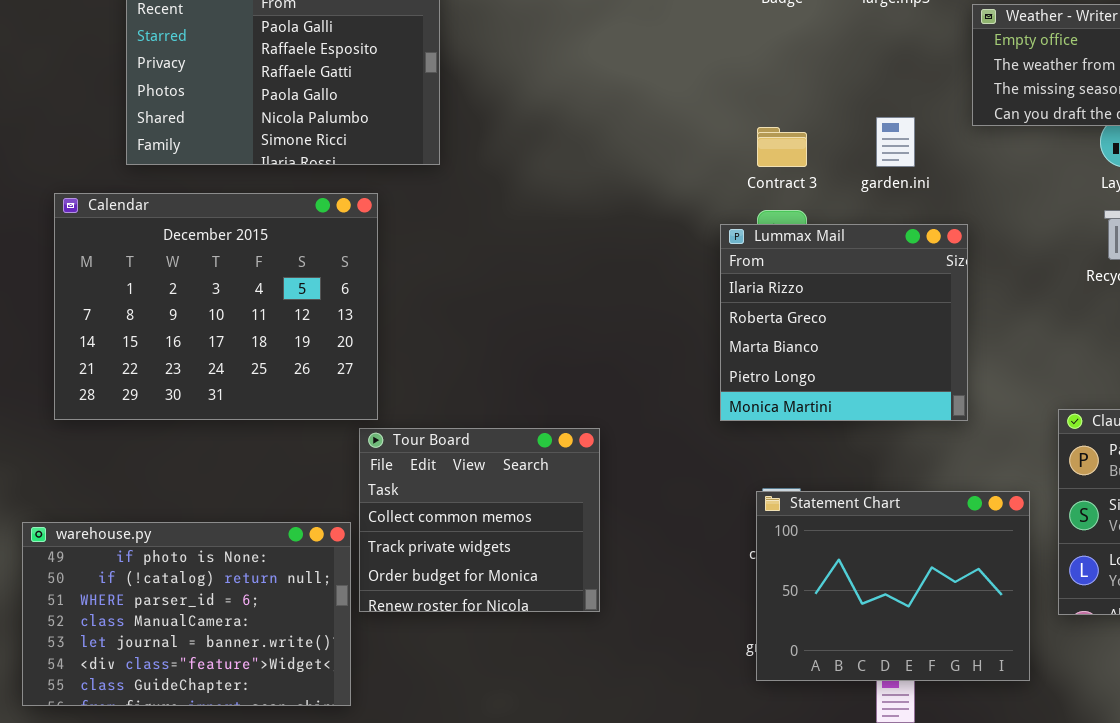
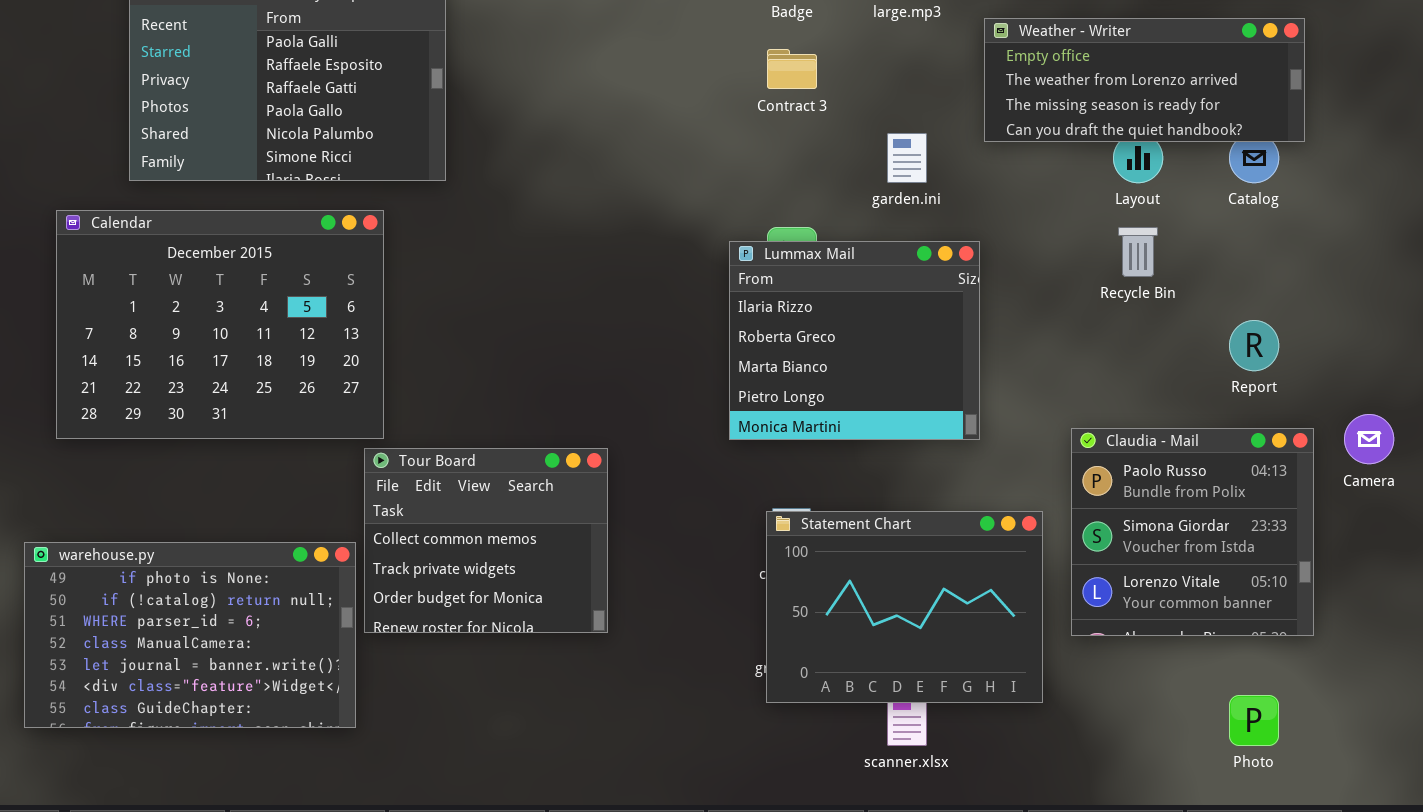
Contract 3: [757,127,807,167] -> [767,49,817,89], moved

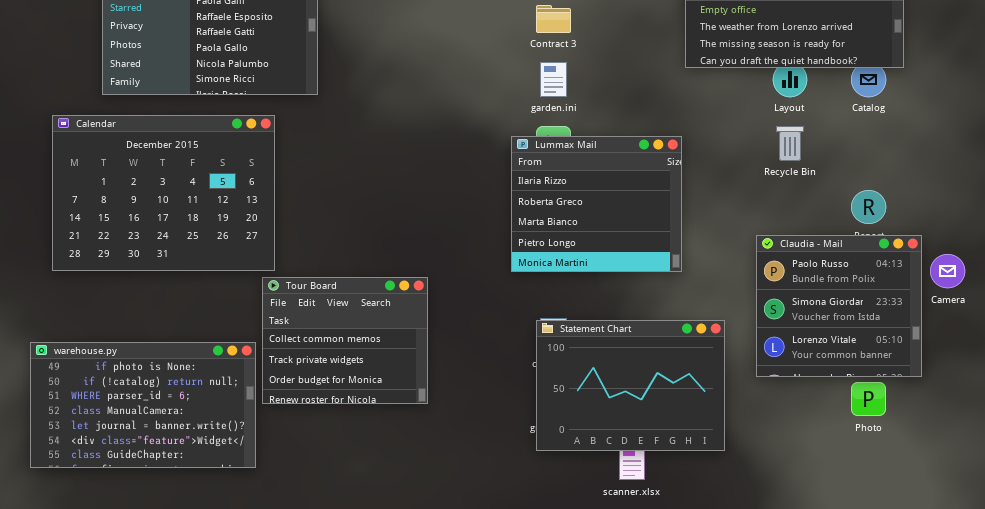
garden.ini: [887,133,927,183] -> [540,62,567,97], moved
Claudia - Mail: [1071,428,1314,636] -> [756,235,922,377], moved
Photo: [1229,695,1279,746] -> [851,382,886,416], moved

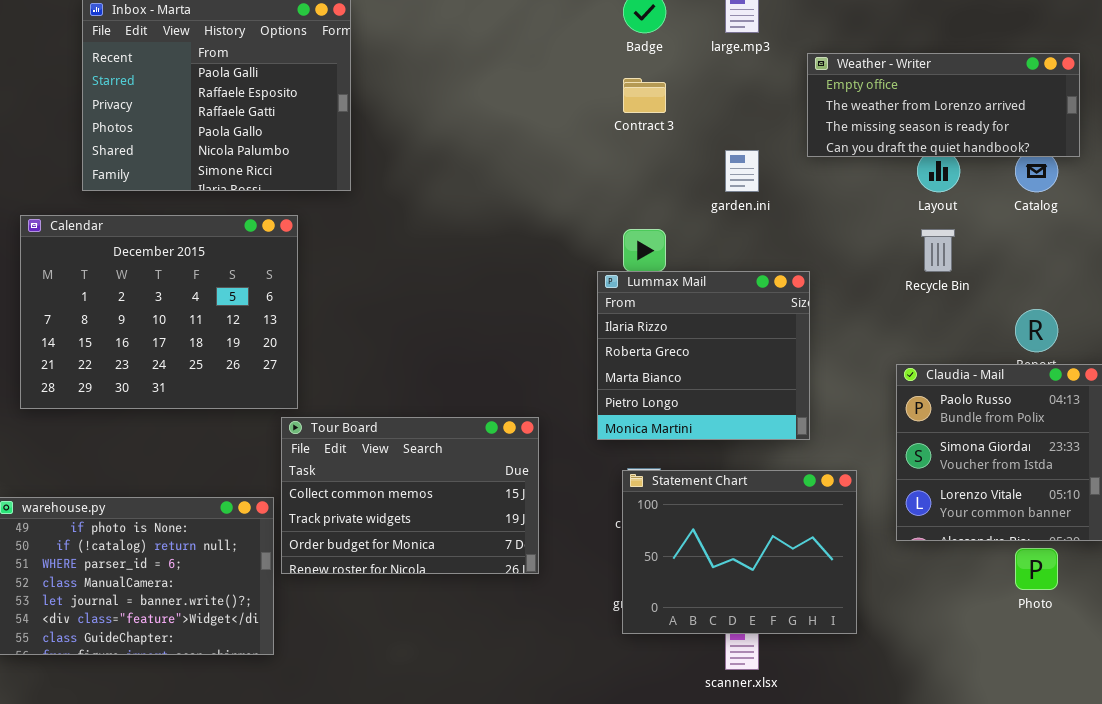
garden.ini: [540,62,567,97] -> [725,150,759,192], moved
Lummax Mail: [511,136,682,272] -> [597,271,810,440], moved
Tour Board: [262,277,428,404] -> [281,417,539,574], resized

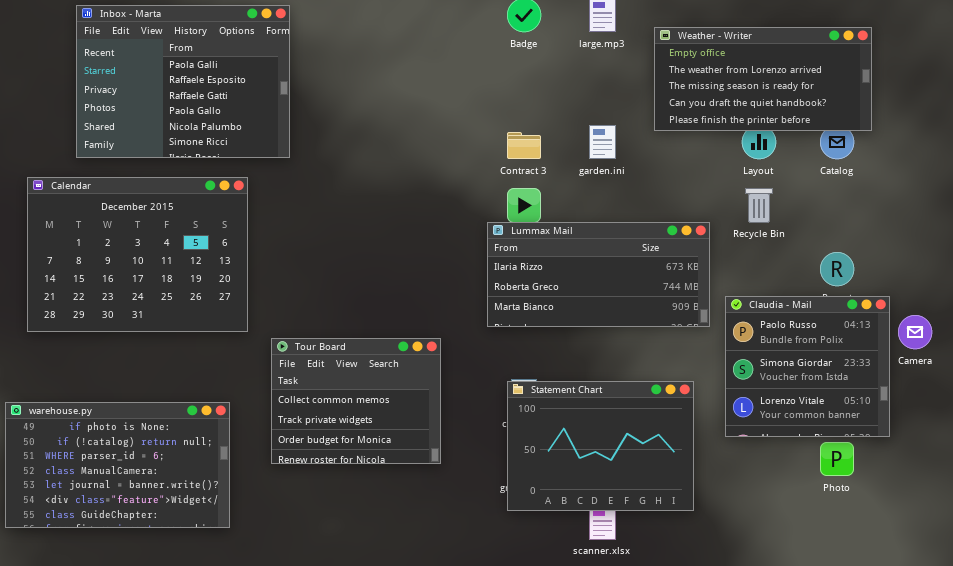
Weather - Writer: [807,53,1080,157] -> [654,27,872,131], resized
Contract 3: [623,78,666,113] -> [507,132,541,159], moved
Lummax Mail: [597,271,810,440] -> [487,222,710,327], resized
Tour Board: [281,417,539,574] -> [271,338,441,464], resized

